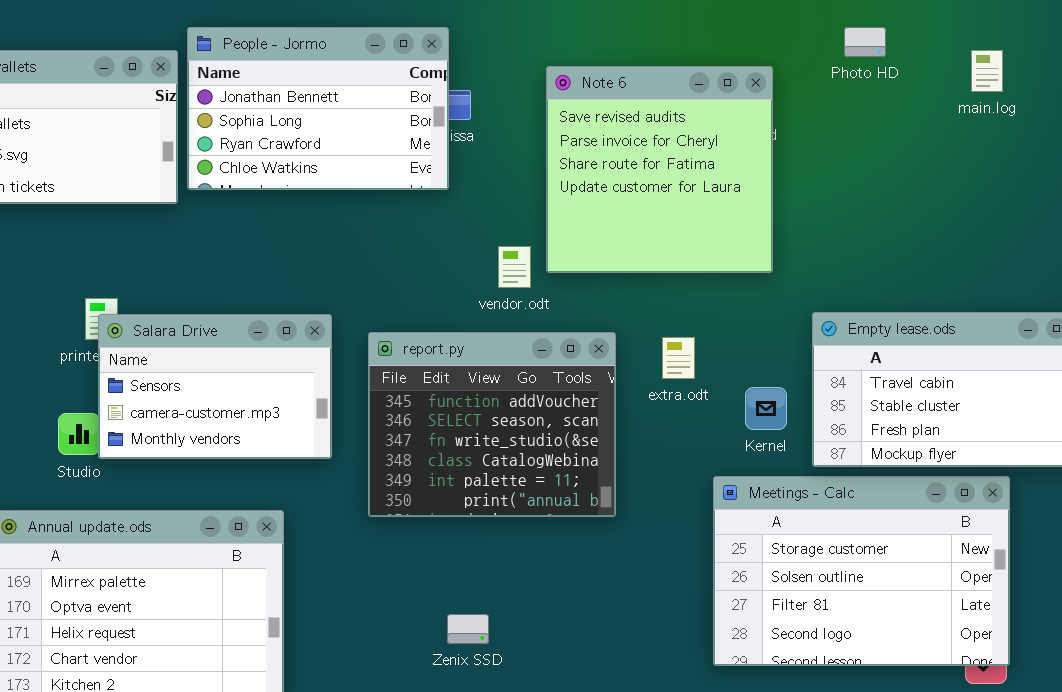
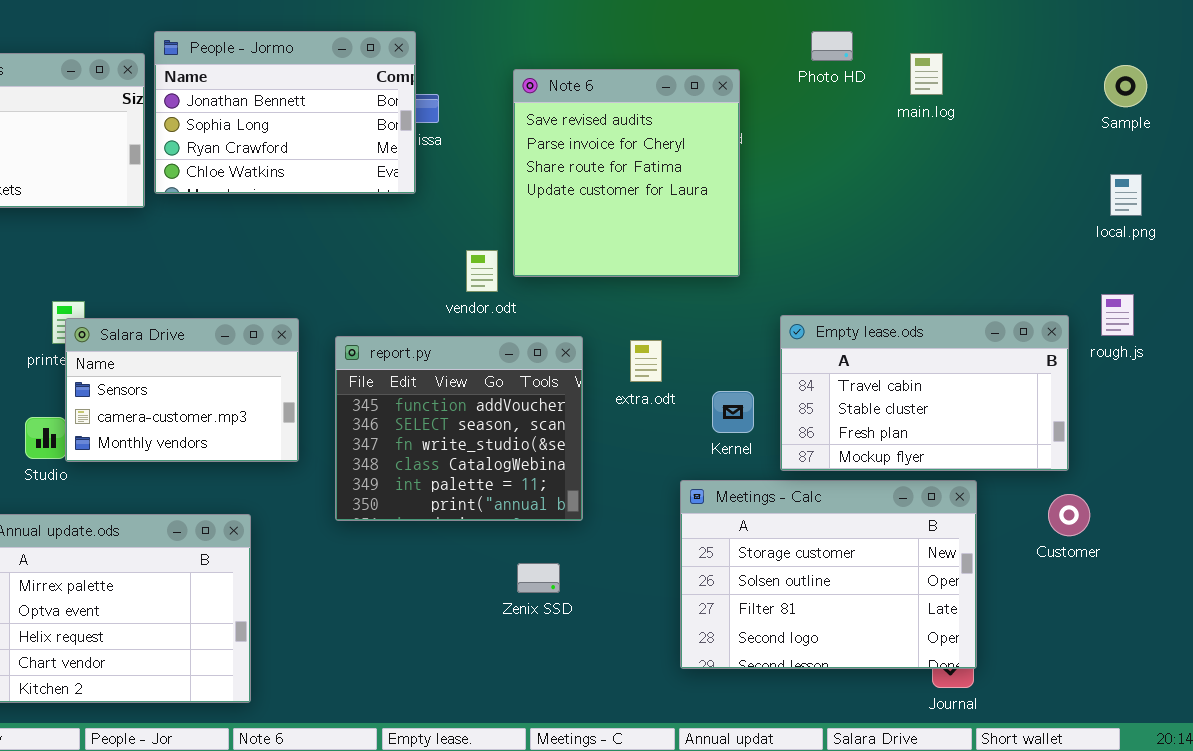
main.log: [971,50,1003,92] -> [910,53,943,95], moved
Zenix SSD: [447,614,489,644] -> [517,563,560,593], moved

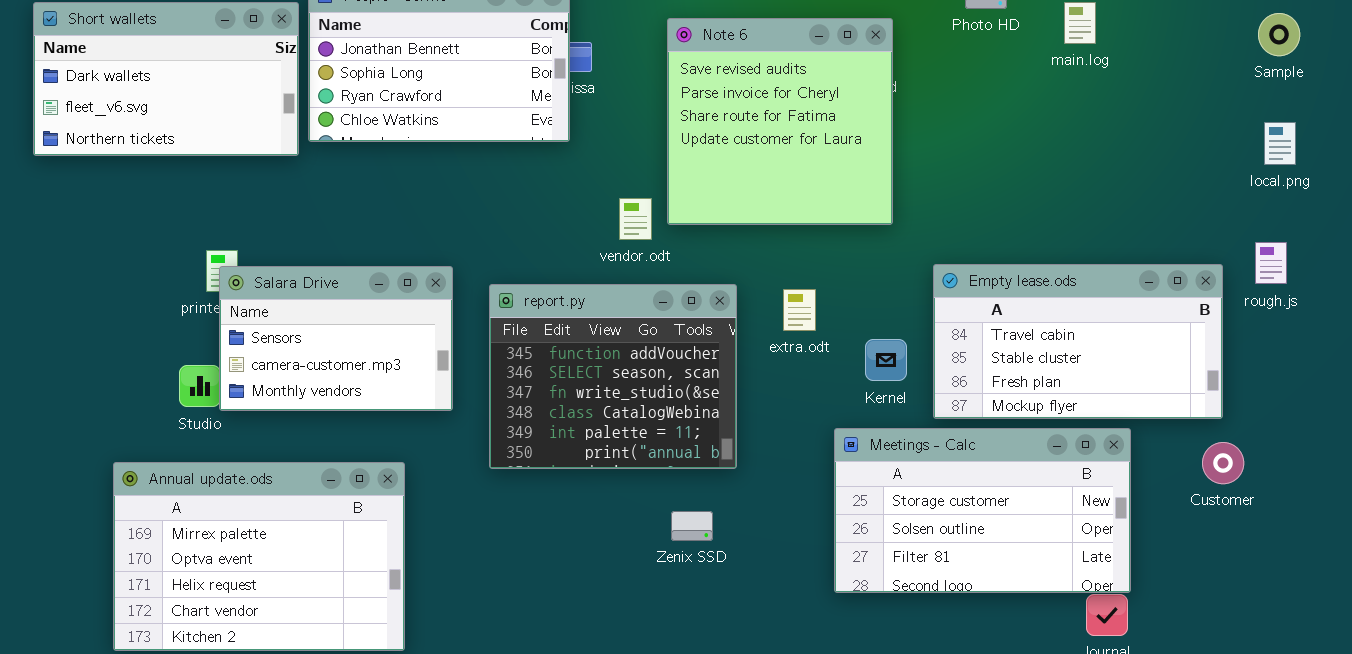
Meetings - Calc: [680,480,977,669] -> [834,428,1131,593], resized

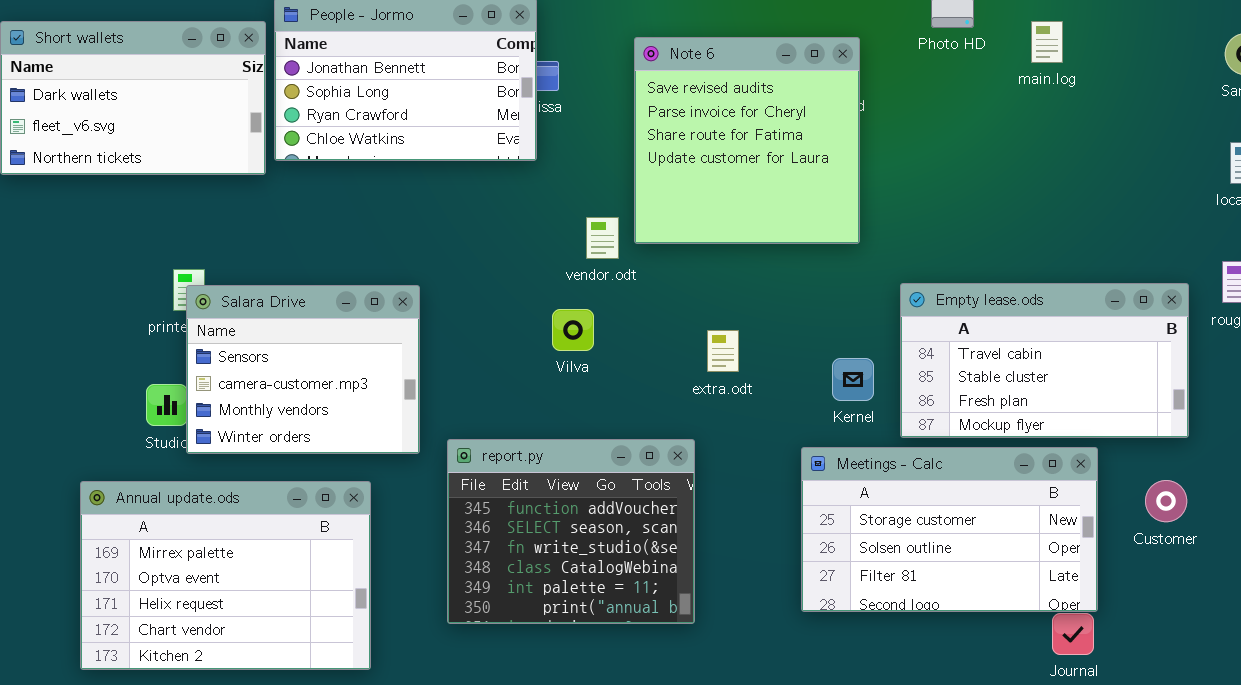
Salara Drive: [219,266,453,411] -> [186,285,420,454], resized
report.py: [489,284,737,469] -> [447,439,695,624], moved
extra.odt: [783,289,816,331] -> [707,330,739,372], moved
Customer: [1202,442,1244,484] -> [1145,480,1187,522], moved

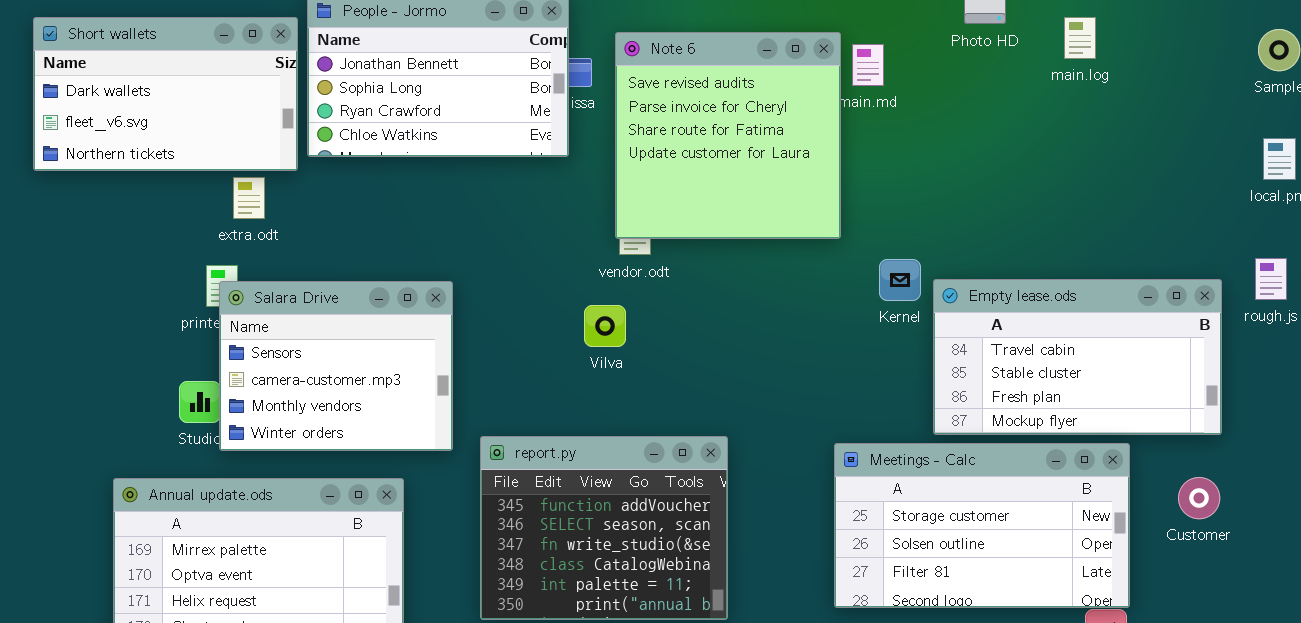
Note 6: [634,37,860,244] -> [615,32,841,239], moved
extra.odt: [707,330,739,372] -> [233,177,265,219], moved
Kernel: [832,358,874,401] -> [879,259,921,301], moved

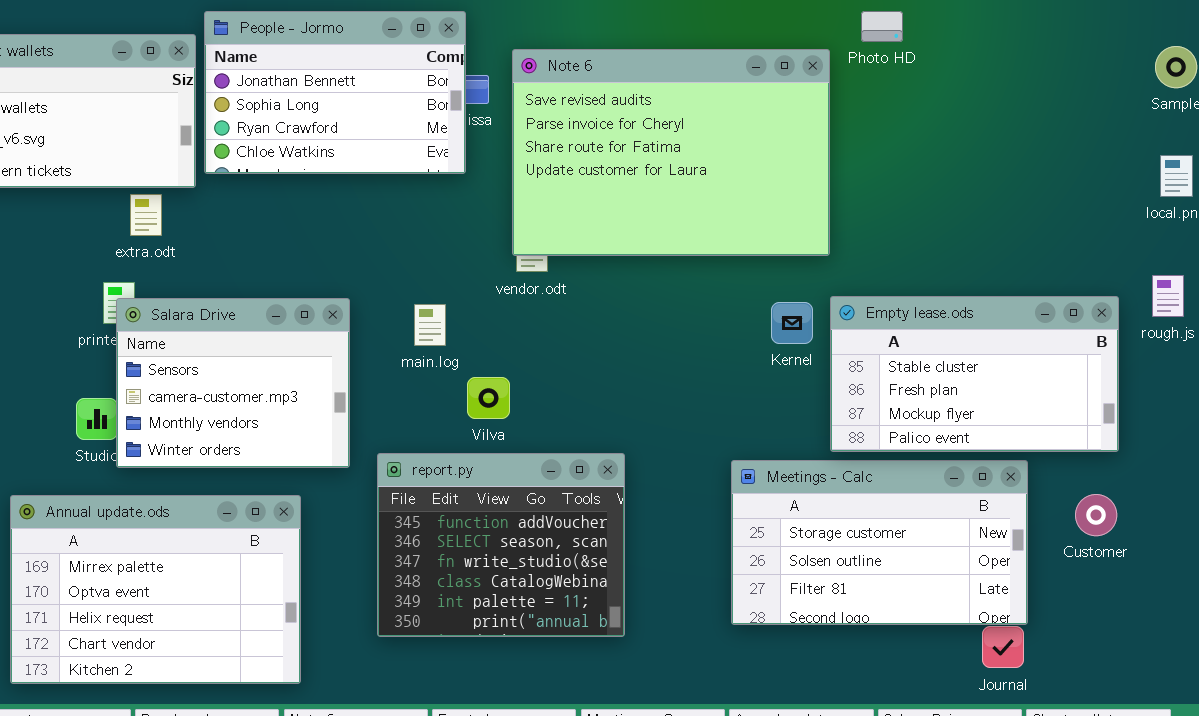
main.log: [1064,17,1096,59] -> [414,304,446,346], moved
Note 6: [615,32,841,239] -> [512,49,830,256], resized
Kernel: [879,259,921,301] -> [771,302,813,344], moved
Empty lease.ods: [933,279,1222,435] -> [830,296,1119,452], scrolled down 1 row
Vilva: [584,305,626,347] -> [467,377,510,419], moved

